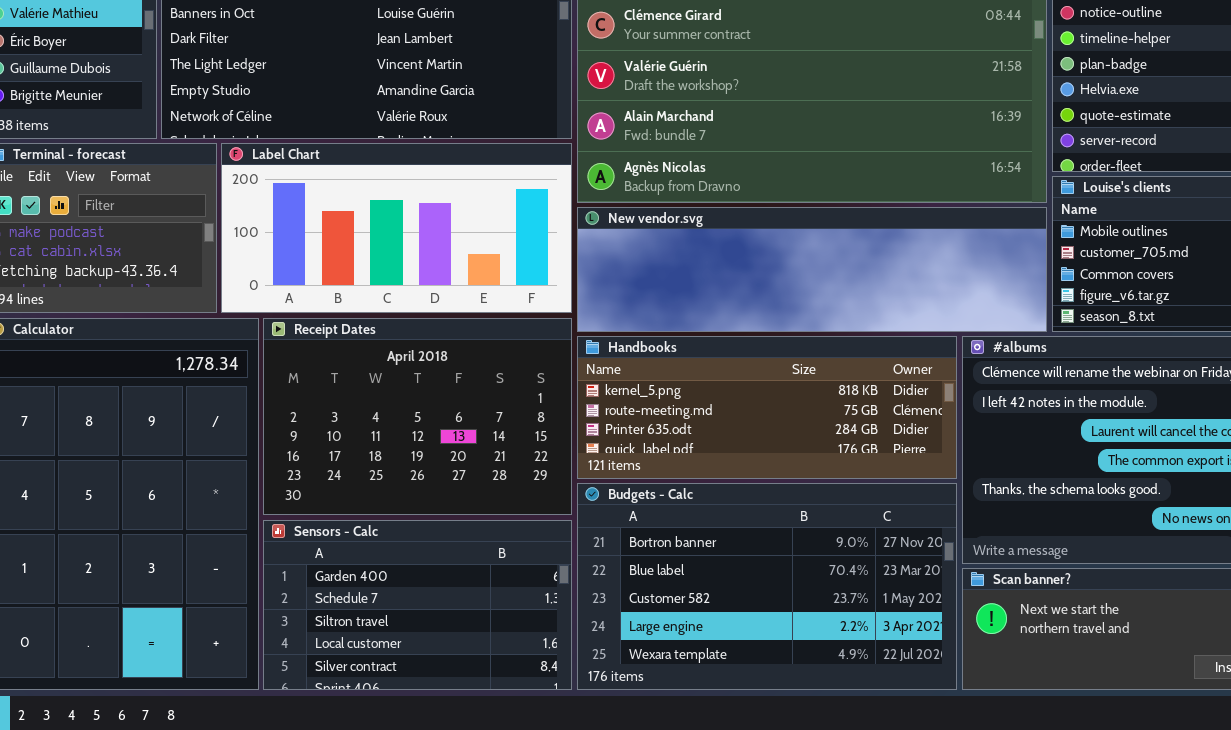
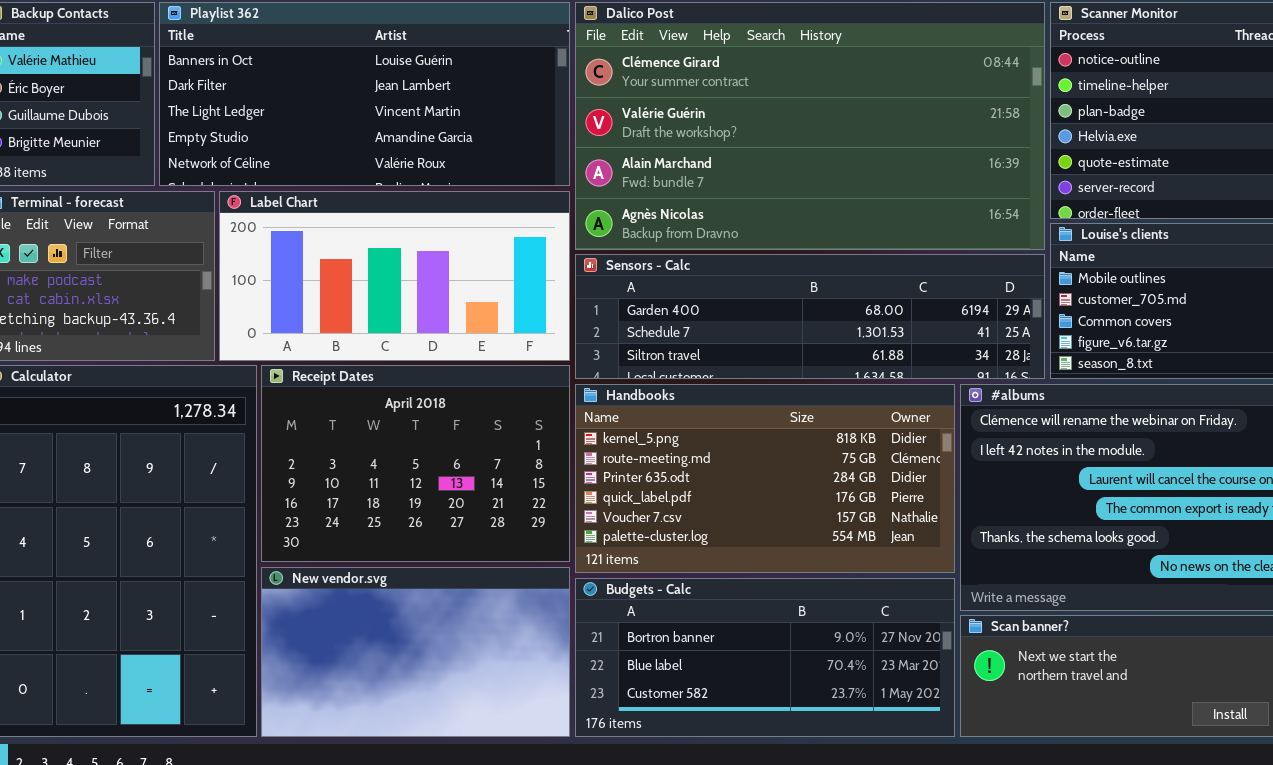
New vendor.svg: [577,207,1047,332] -> [261,567,570,737], moved, resized
Handbooks: [577,336,957,479] -> [575,384,955,573], resized
Budgets - Calc: [577,483,957,690] -> [575,578,955,737], resized
Sensors - Calc: [263,520,572,690] -> [575,254,1045,379], moved, resized

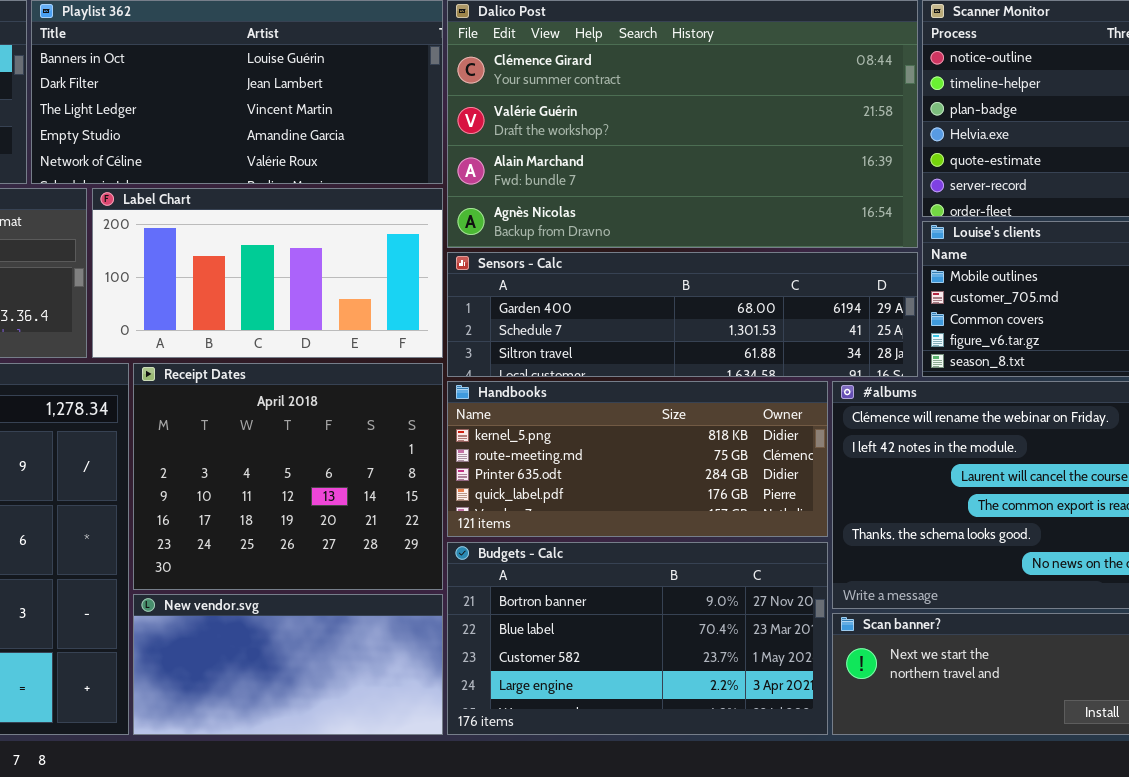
Receipt Dates: [261,365,570,562] -> [133,363,443,590], resized
Handbooks: [575,384,955,573] -> [447,381,828,537], resized
New vendor.svg: [261,567,570,737] -> [133,594,443,735], resized
Budgets - Calc: [575,578,955,737] -> [447,542,828,735], resized

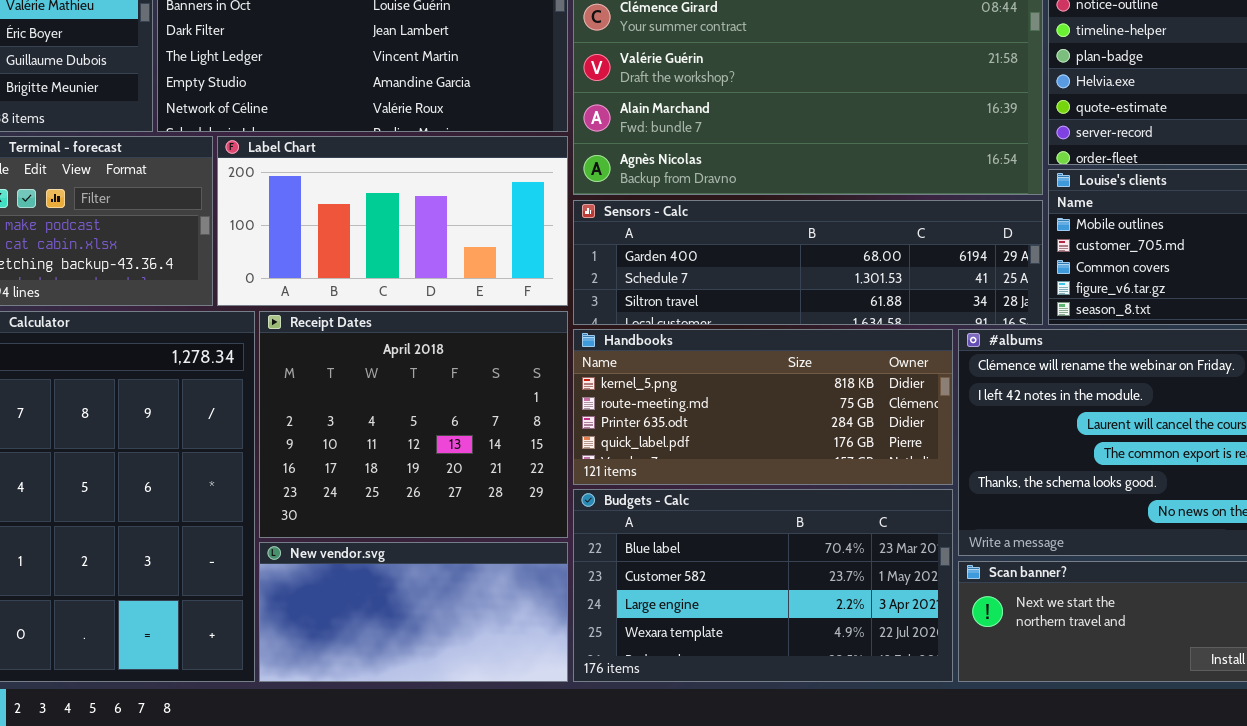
Budgets - Calc: [447,542,828,735] -> [573,489,953,682], scrolled down 1 row

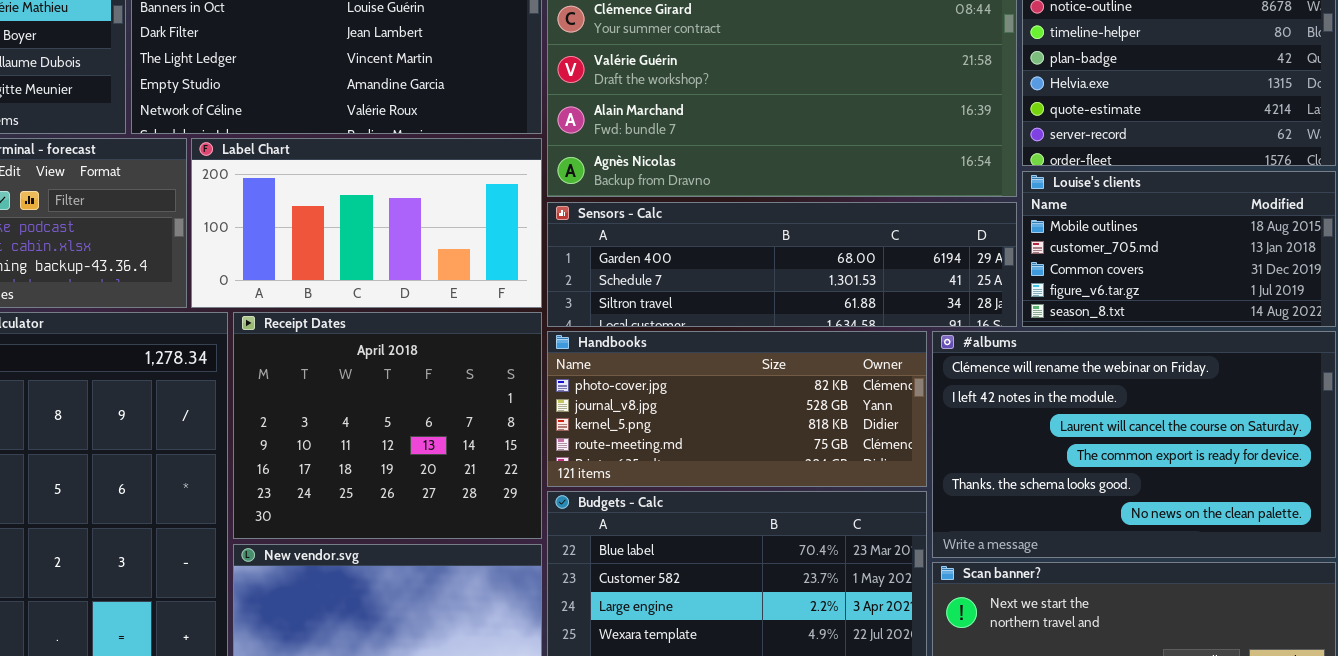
Handbooks: [573,329,953,485] -> [547,331,927,487], scrolled up 2 rows

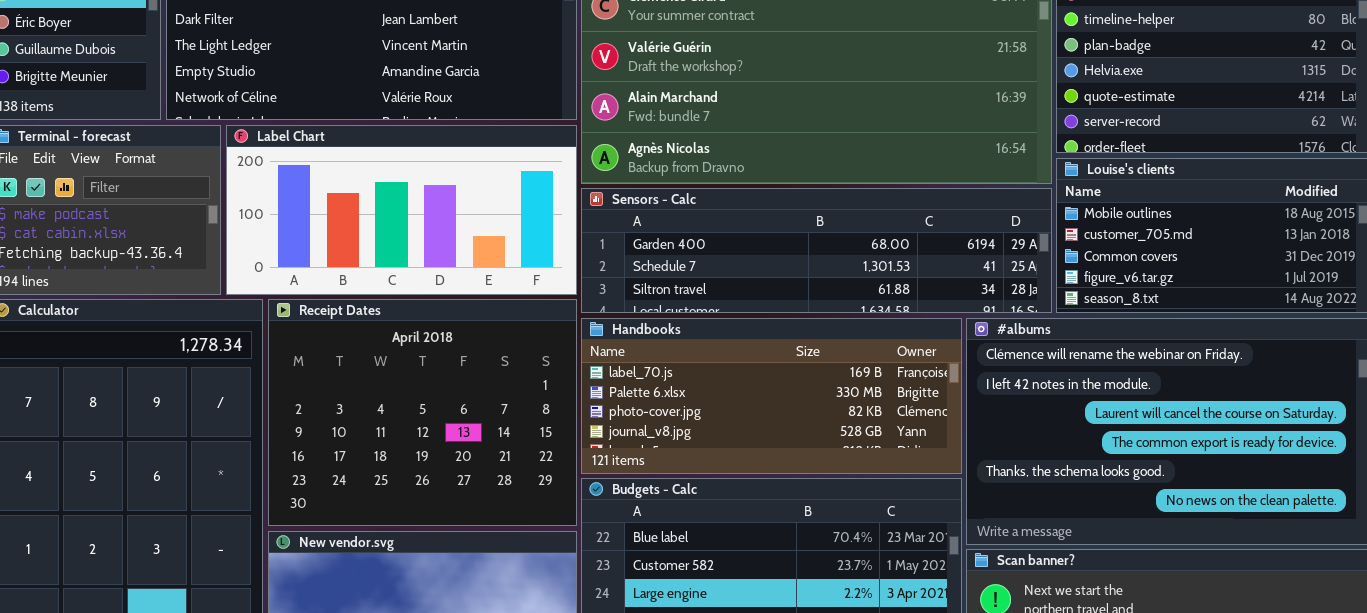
Handbooks: [547,331,927,487] -> [581,318,962,474], scrolled up 2 rows

